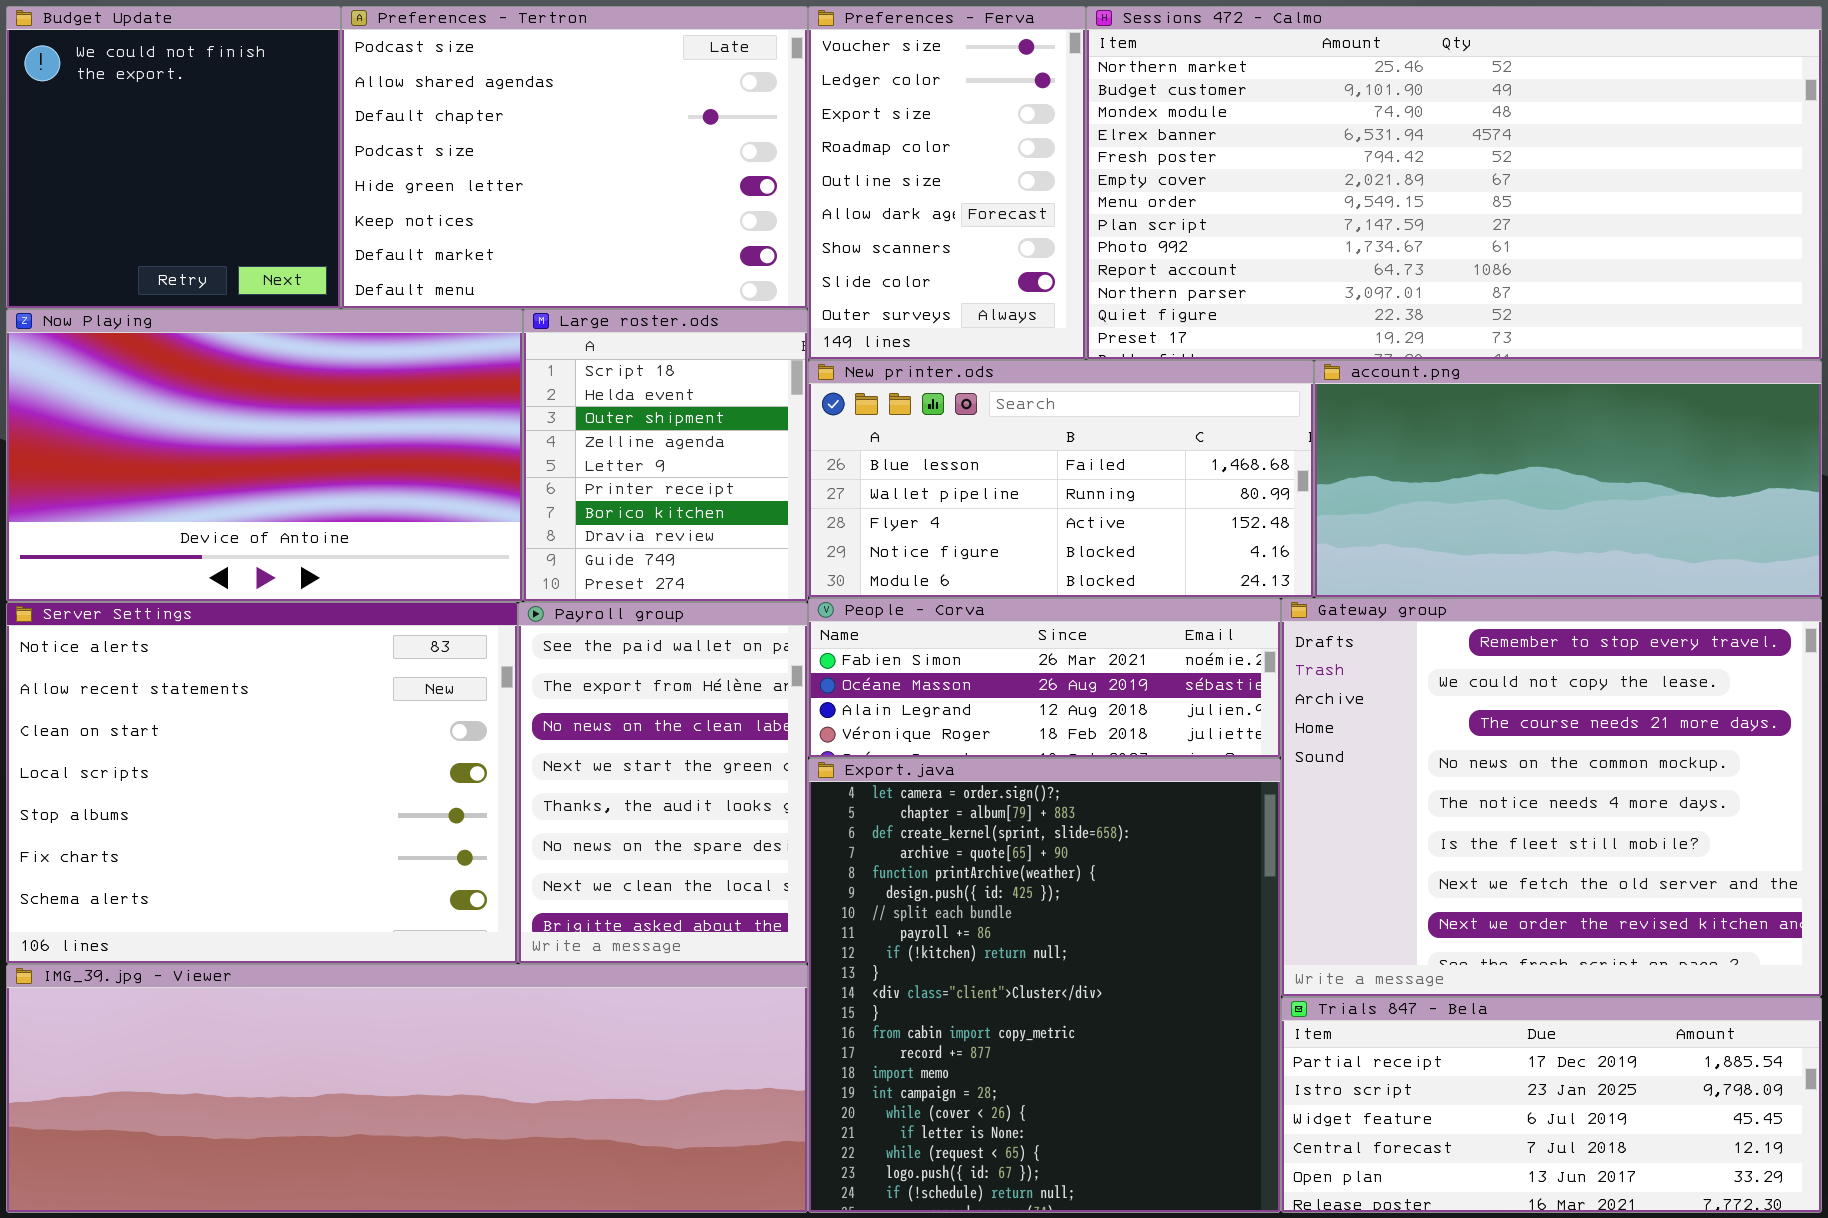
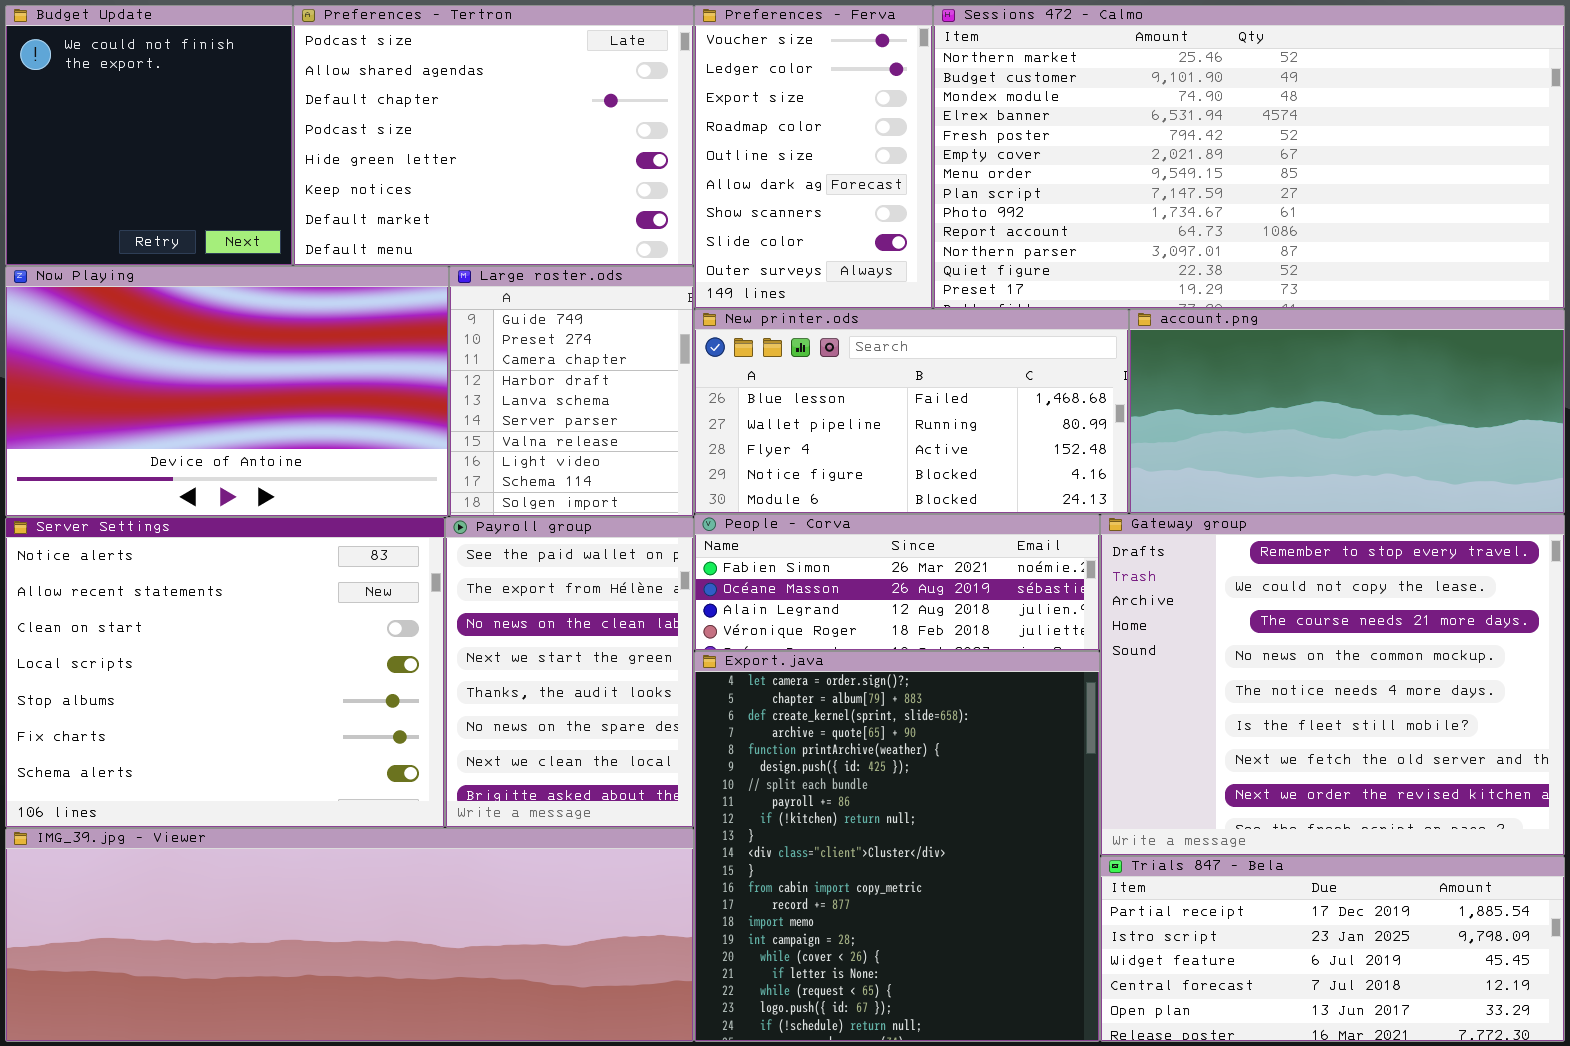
Large roster.ods: [523,309,808,602] -> [449,266,694,517], scrolled down 8 rows

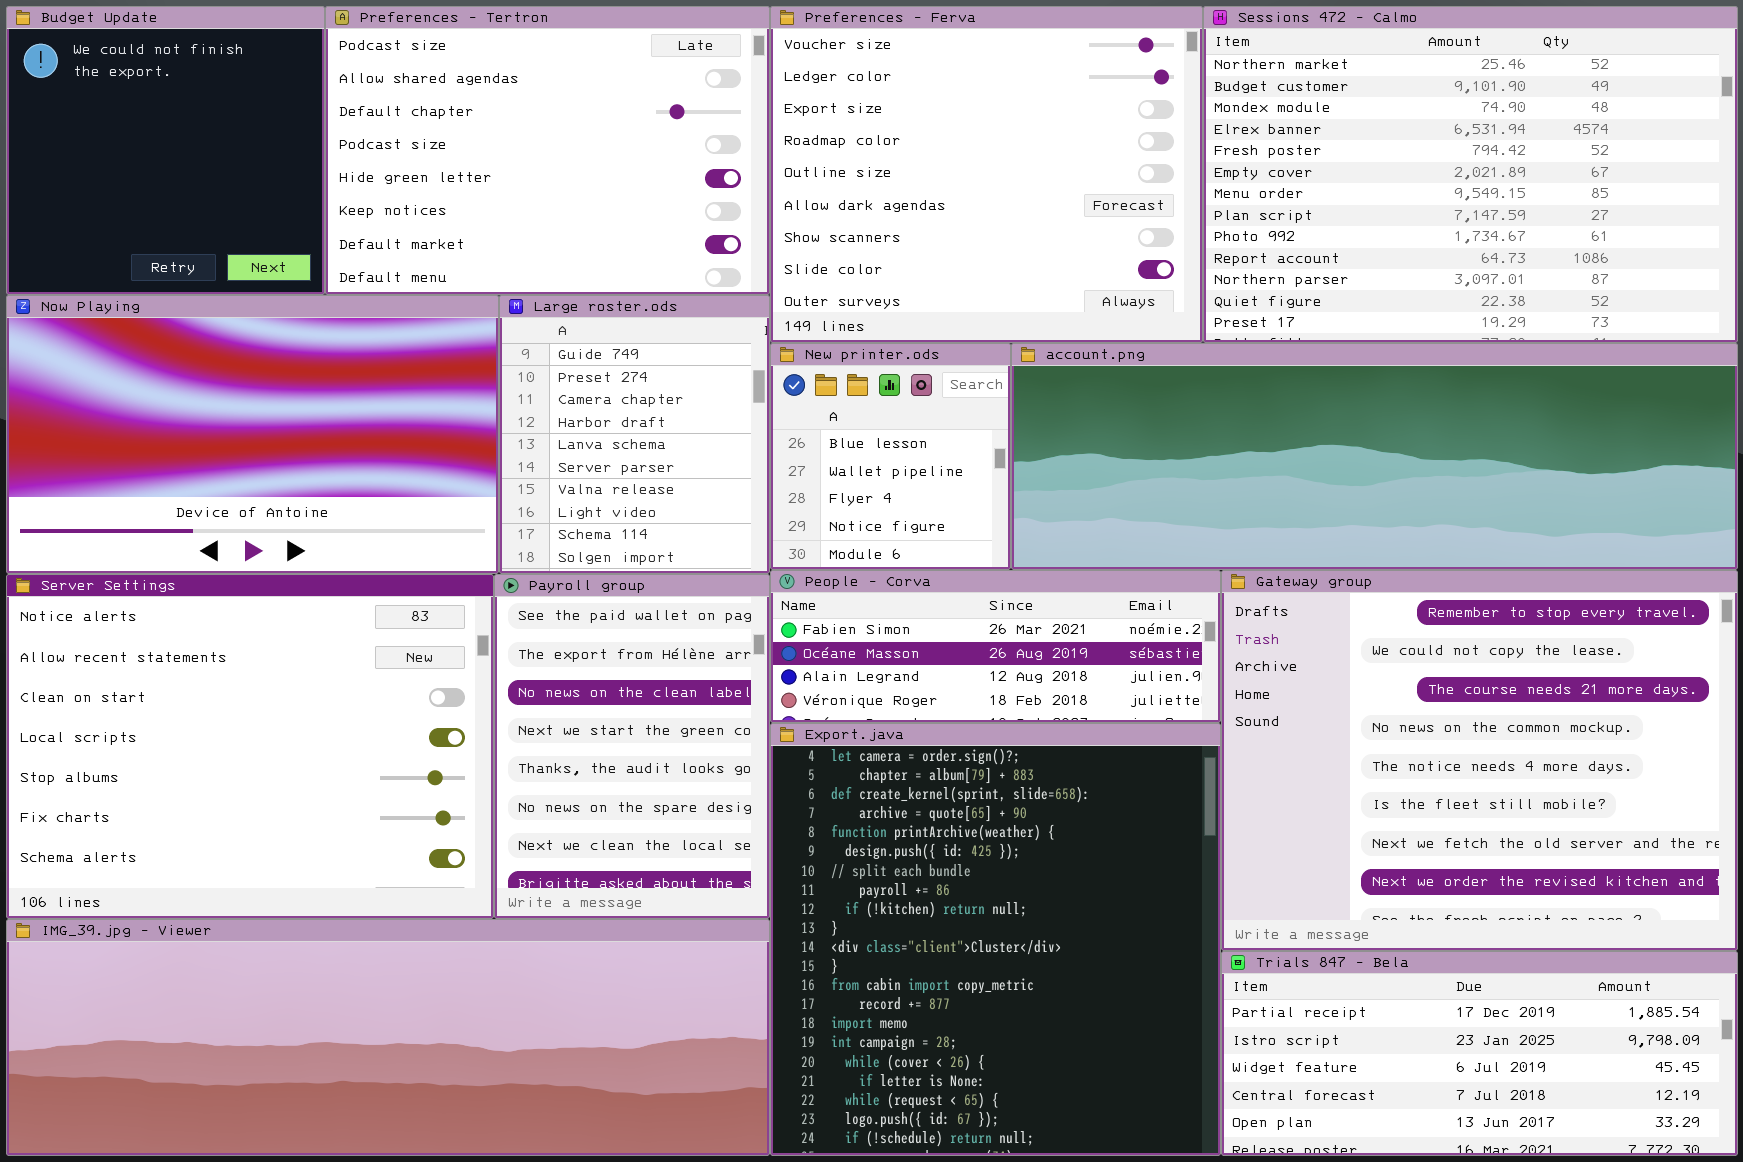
Preferences - Ferva: [694,5,933,309] -> [770,6,1203,343], resized
Sessions 472 - Calmo: [933,5,1565,309] -> [1203,6,1738,343], resized
New printer.ods: [694,309,1129,514] -> [770,343,1011,570], resized
account.png: [1129,309,1565,514] -> [1011,343,1738,570], resized

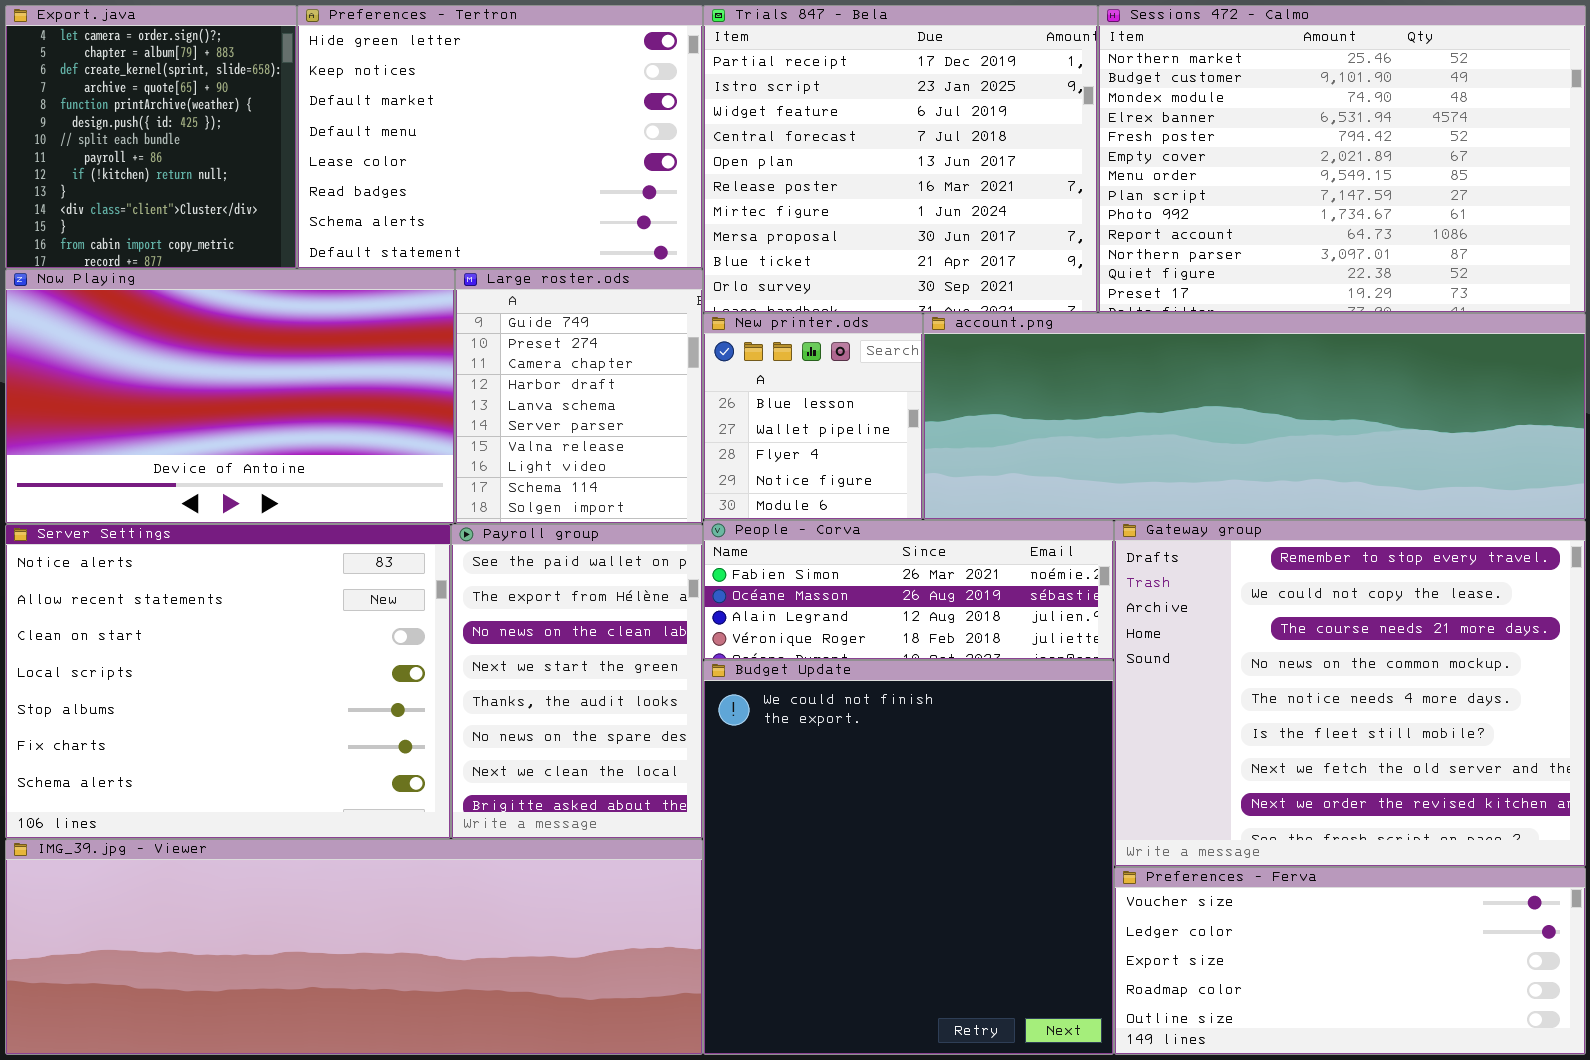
Budget Update: [6,6,325,295] -> [703,660,1114,1055], moved, resized
Preferences - Tertron: [325,6,770,295] -> [297,5,703,269], scrolled down 4 rows
Preferences - Ferva: [770,6,1203,343] -> [1114,867,1586,1055], moved, resized
Export.java: [770,723,1221,1156] -> [5,5,297,269], moved, resized
Trials 847 - Bela: [1221,951,1738,1156] -> [703,5,1098,313], moved, resized

